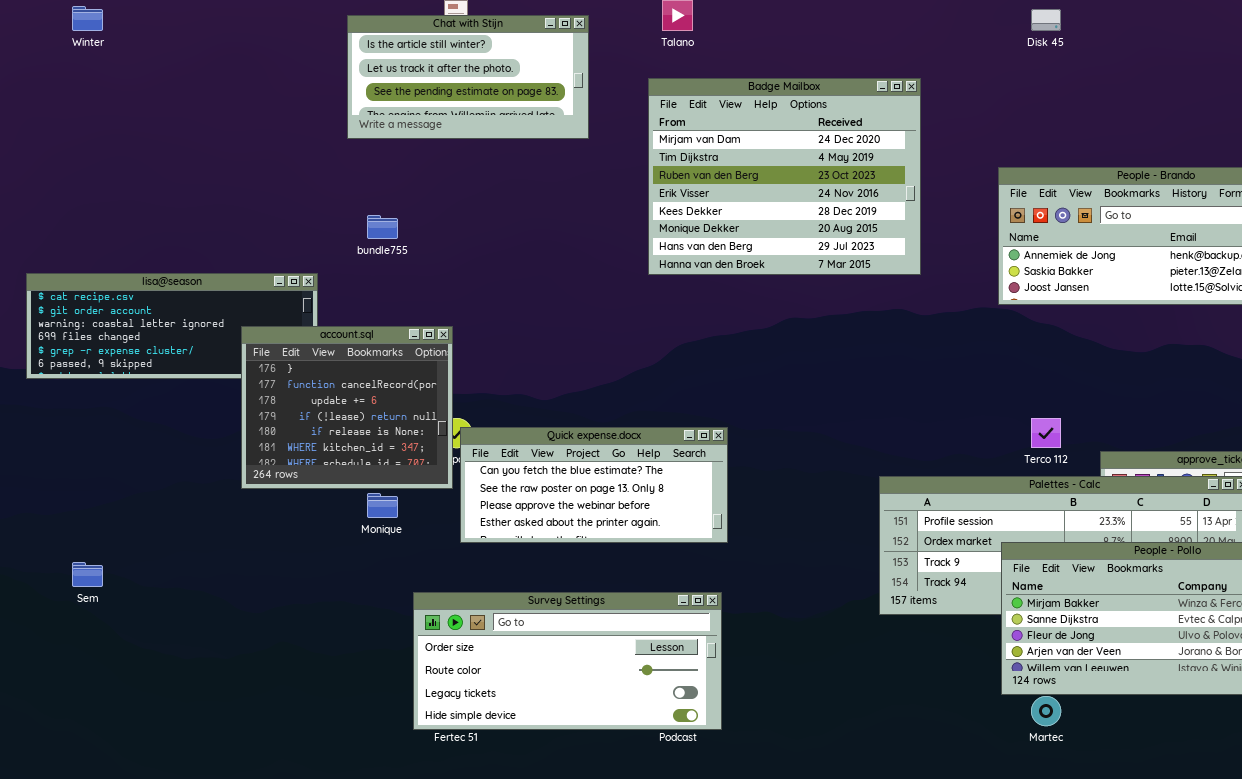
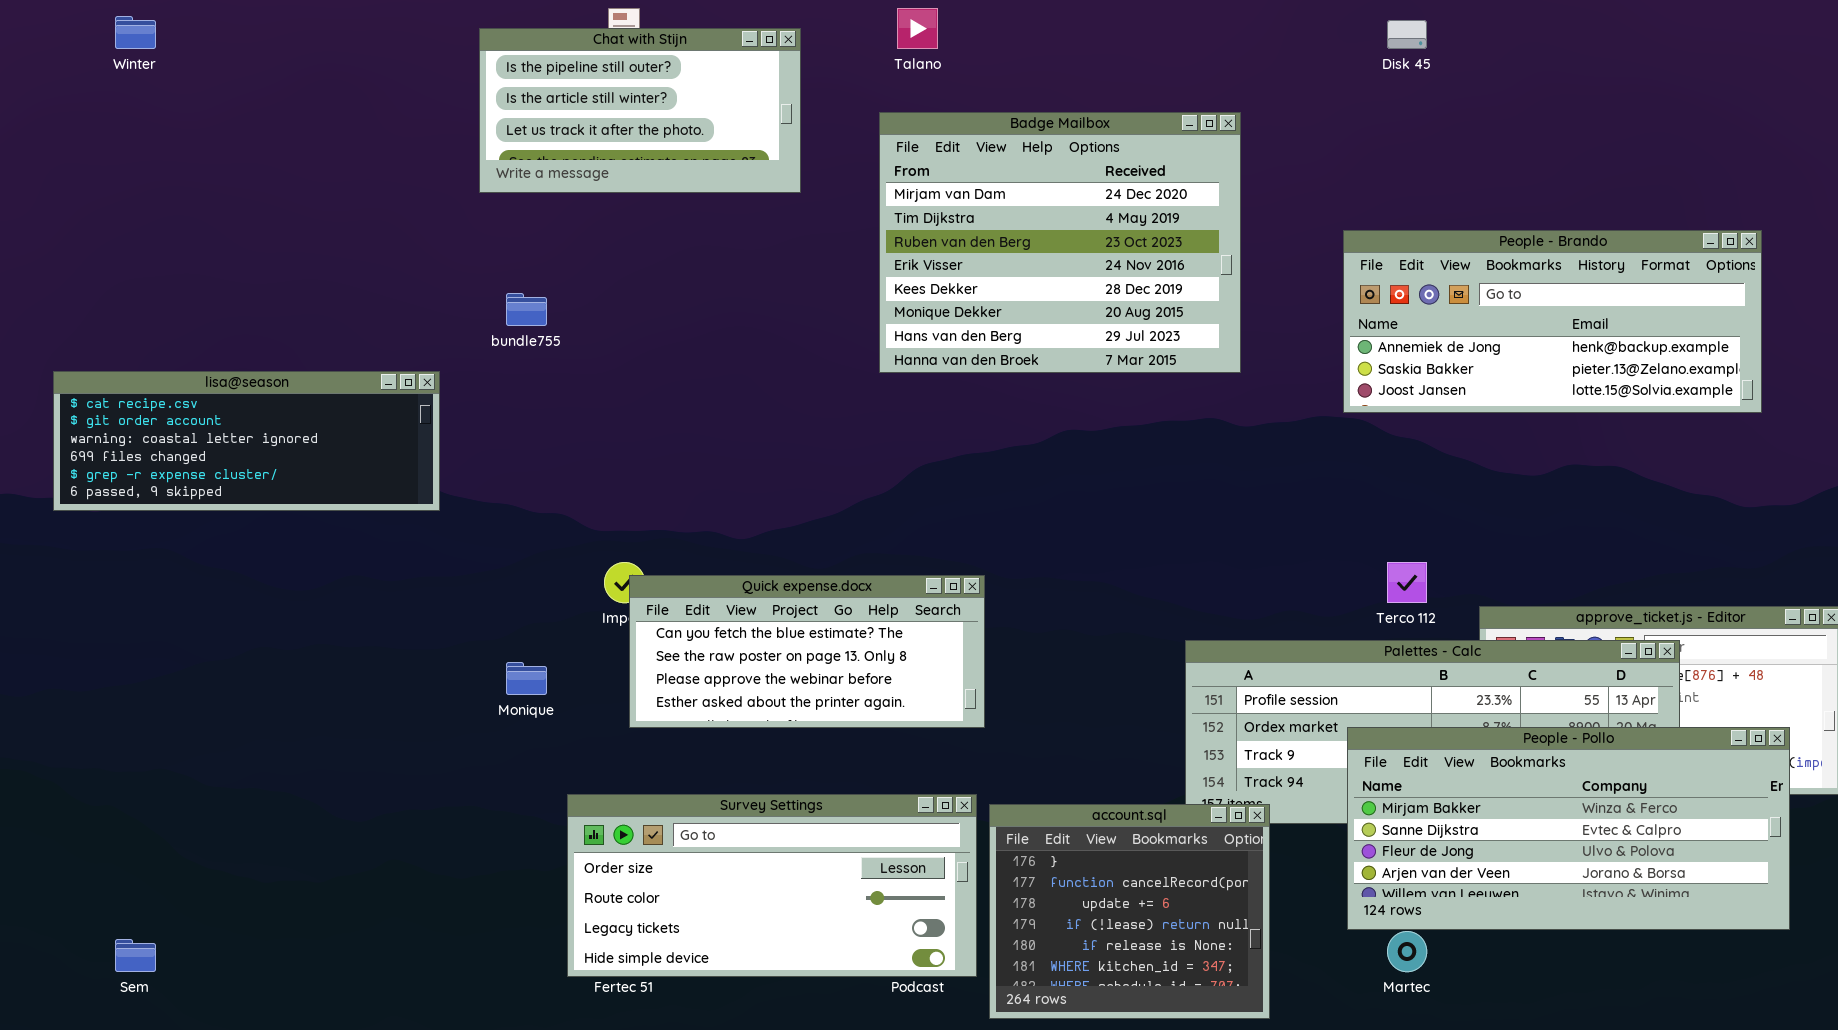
Chat with Stijn: [347,15,589,139] -> [479,28,801,193], scrolled up 1 row
account.sql: [241,326,453,489] -> [989,804,1270,1019], moved
Sem: [72,562,103,587] -> [115,939,156,972], moved

